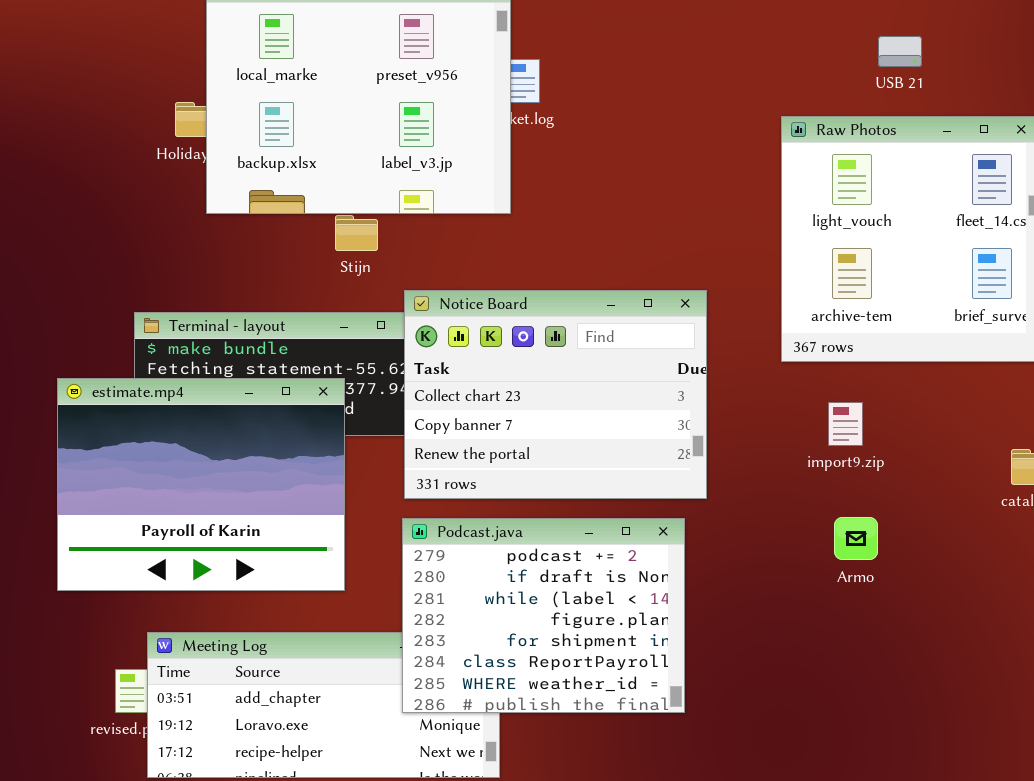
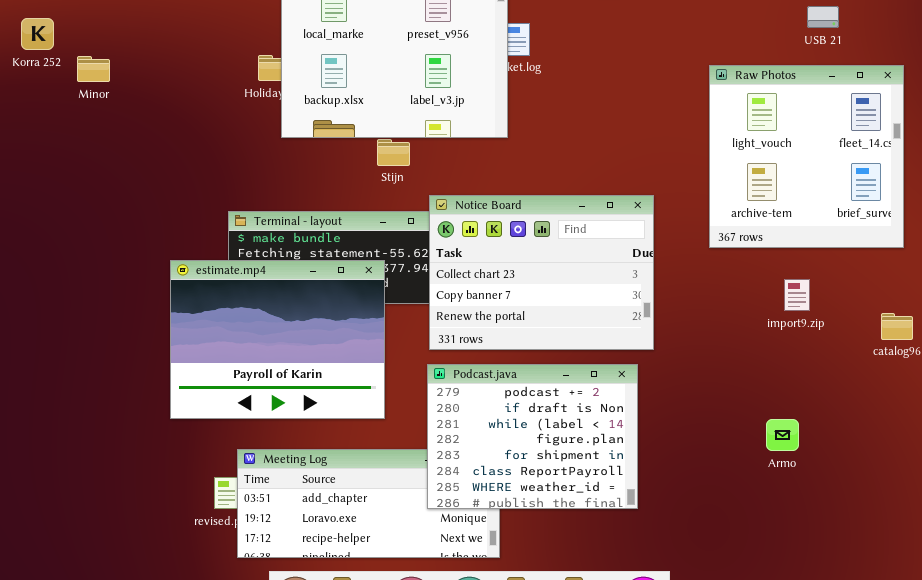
USB 21: [878,36,922,67] -> [807,6,839,28], moved
import9.zip: [828,402,863,446] -> [784,279,810,311], moved
Armo: [834,517,878,560] -> [766,419,799,451], moved

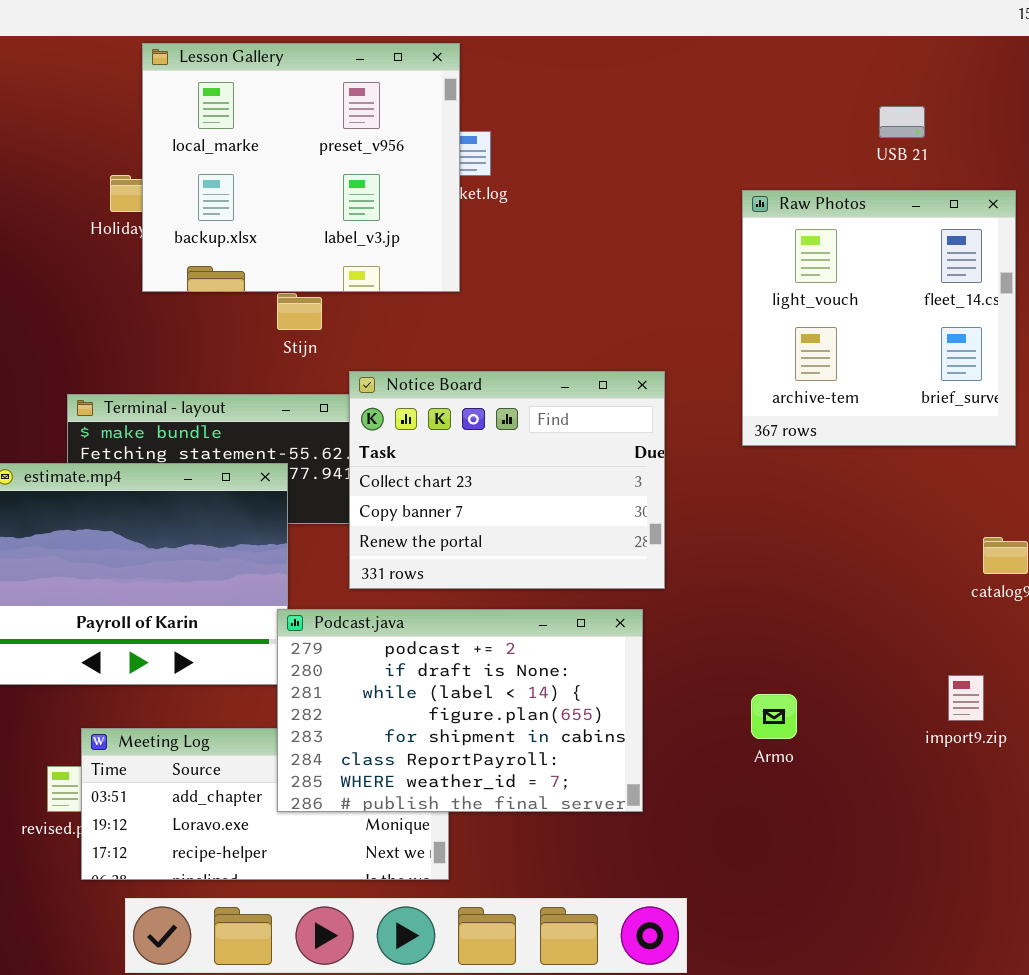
import9.zip: [784,279,810,311] -> [948,675,984,721], moved
Podcast.java: [427,364,638,509] -> [277,609,643,812], resized
Armo: [766,419,799,451] -> [751,694,797,739], moved

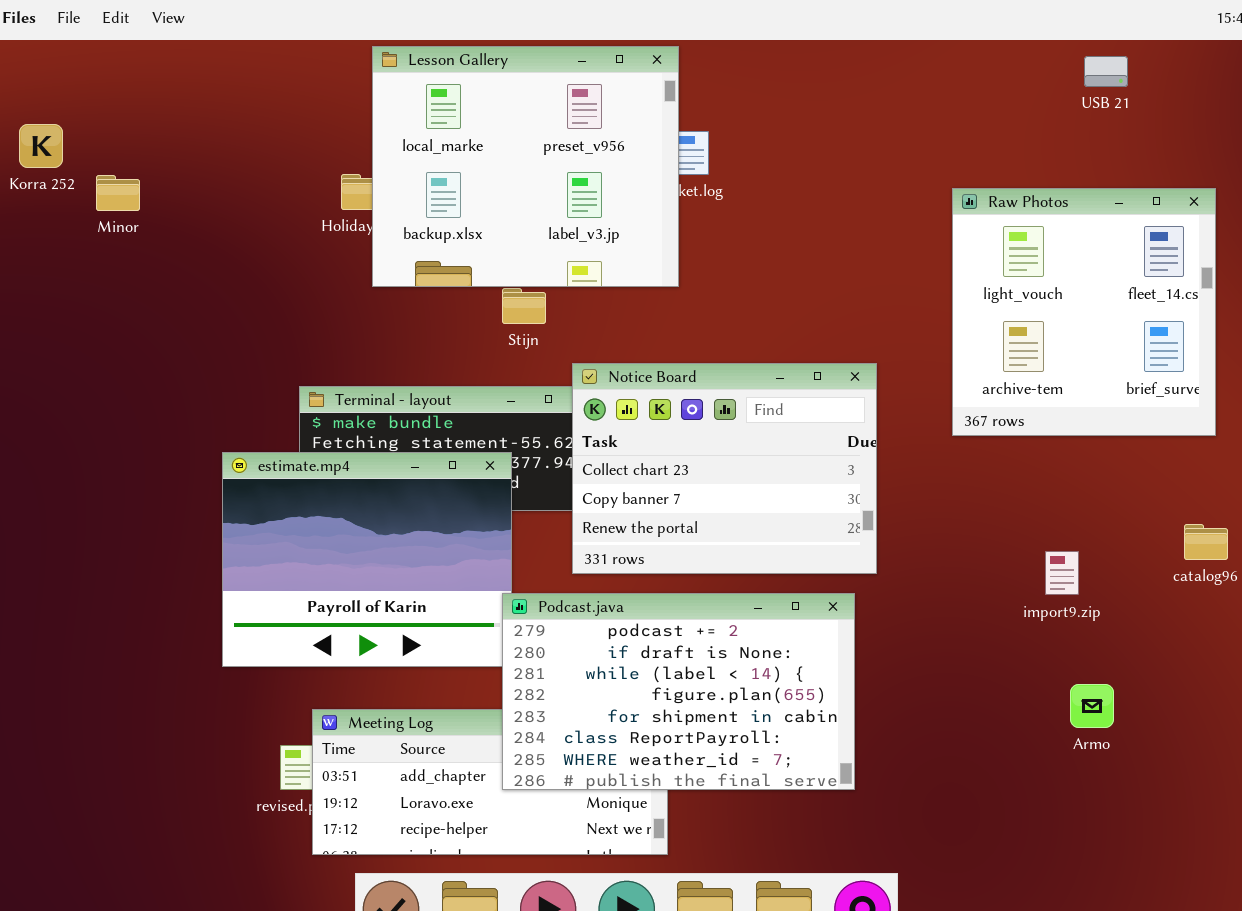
USB 21: [879,106,925,138] -> [1084,56,1128,87], moved
import9.zip: [948,675,984,721] -> [1045,551,1079,595], moved
Armo: [751,694,797,739] -> [1070,684,1114,728], moved

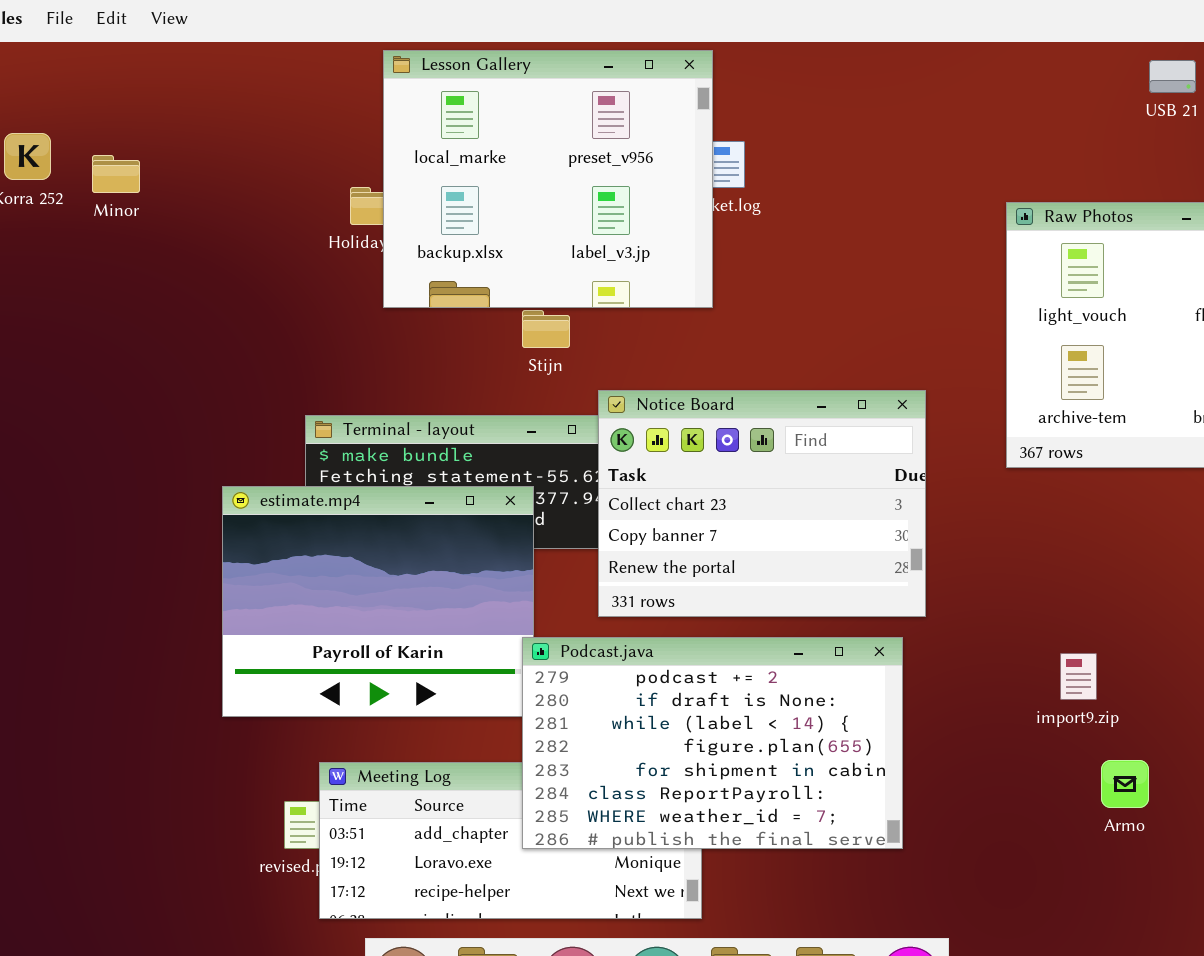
Minor: [96,175,140,211] -> [92,155,140,193], moved
import9.zip: [1045,551,1079,595] -> [1060,653,1097,700], moved
Armo: [1070,684,1114,728] -> [1101,760,1149,808], moved

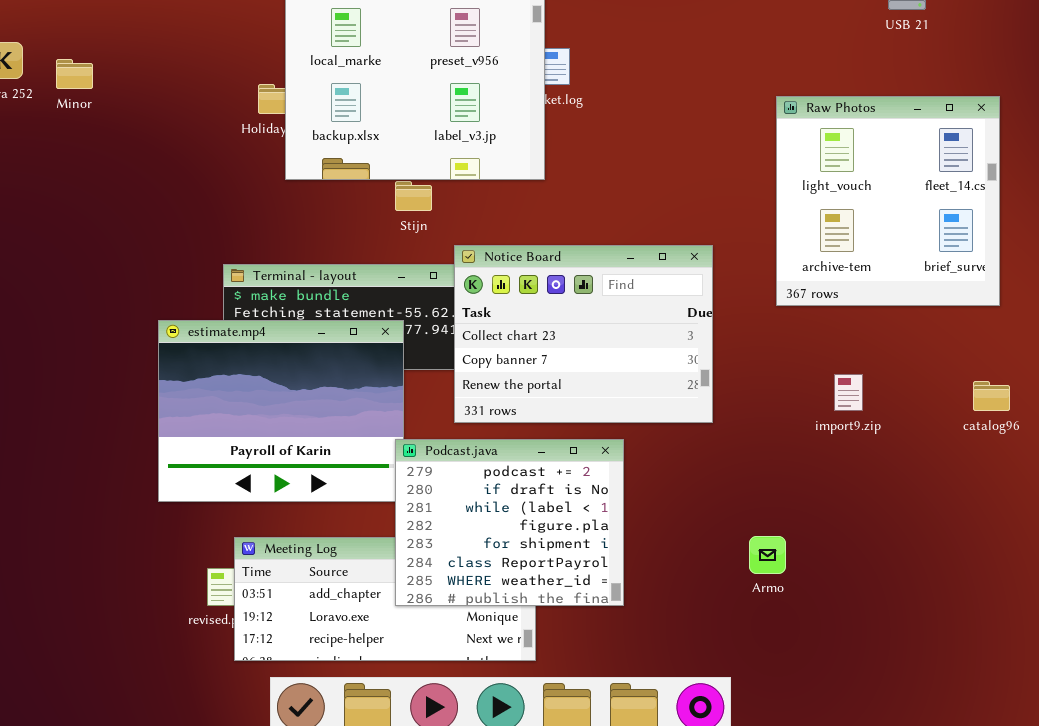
Podcast.java: [522,637,903,849] -> [395,439,624,606], resized
import9.zip: [1060,653,1097,700] -> [834,374,863,411], moved
Armo: [1101,760,1149,808] -> [749,536,786,574], moved

